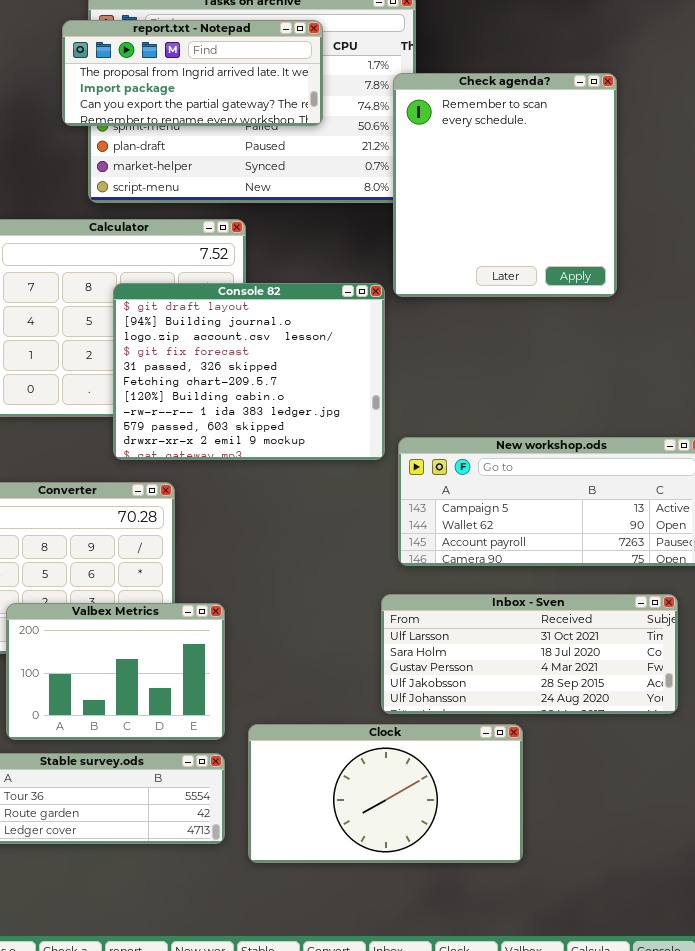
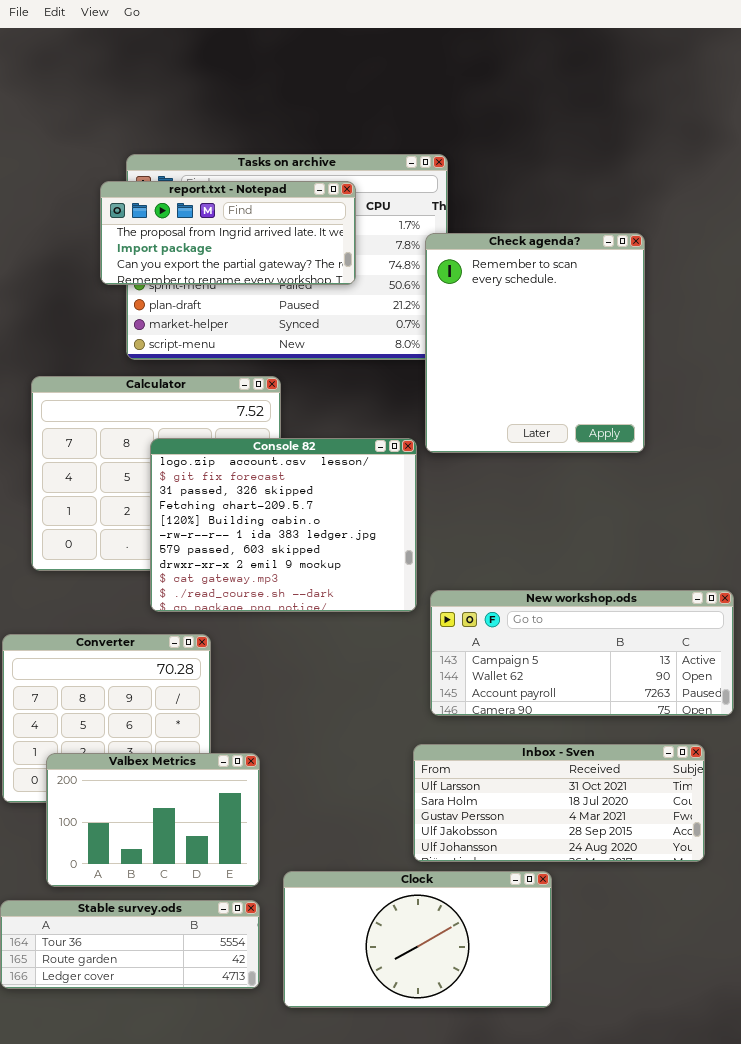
Console 82: [113,283,385,460] -> [150,438,417,612], scrolled down 2 rows

